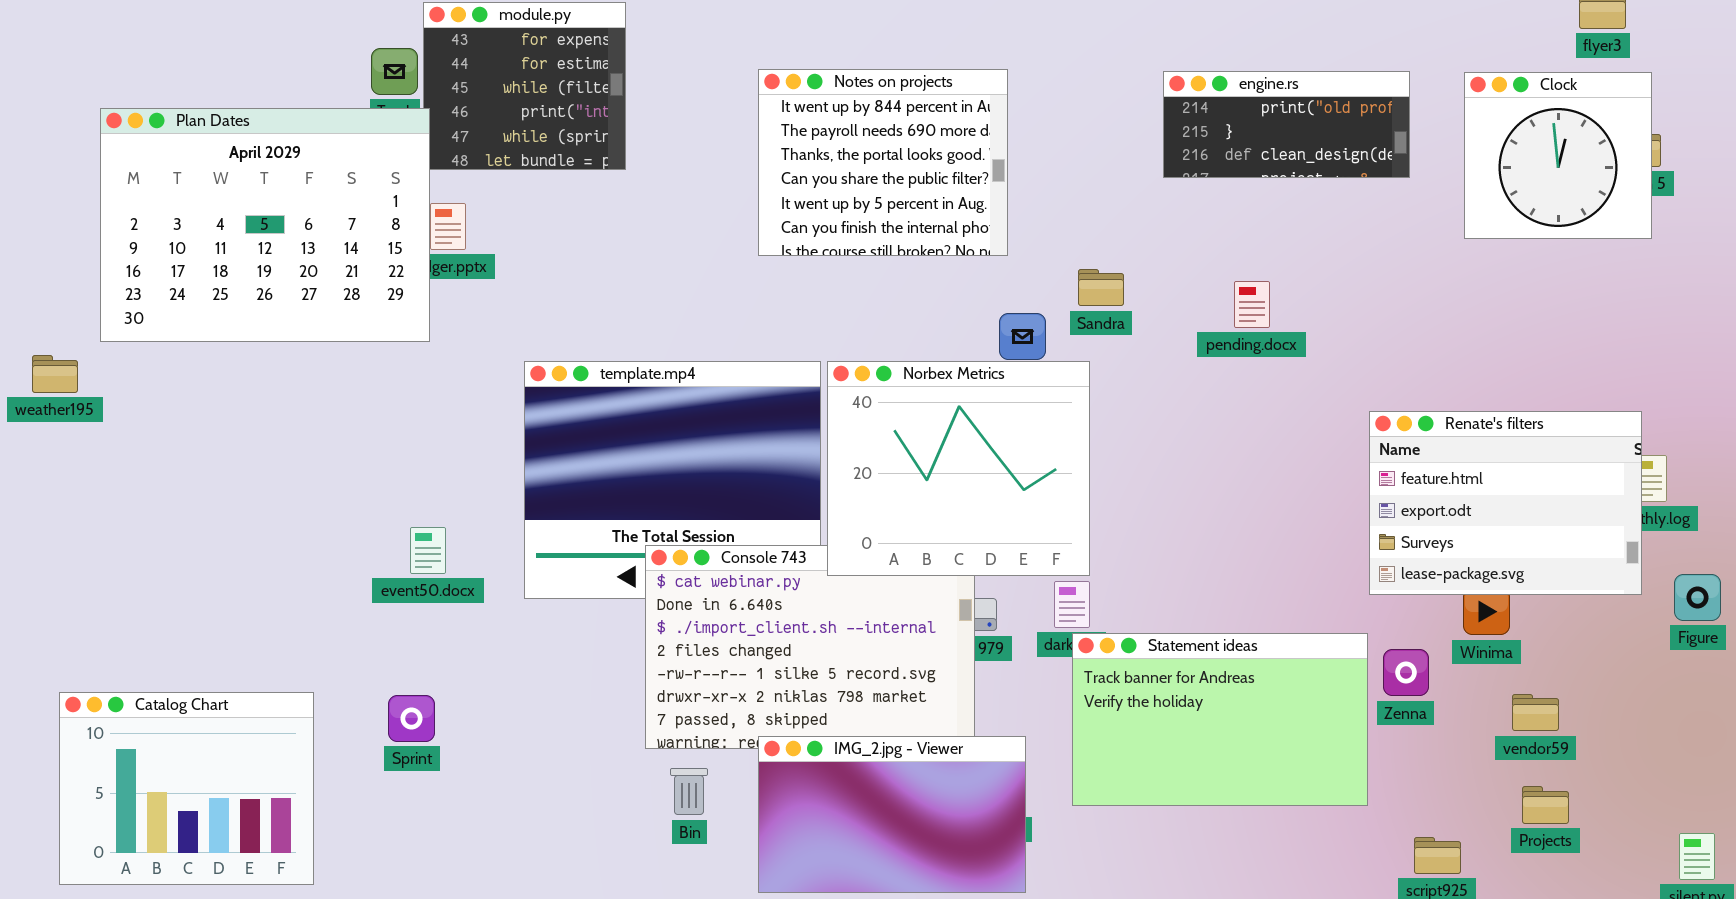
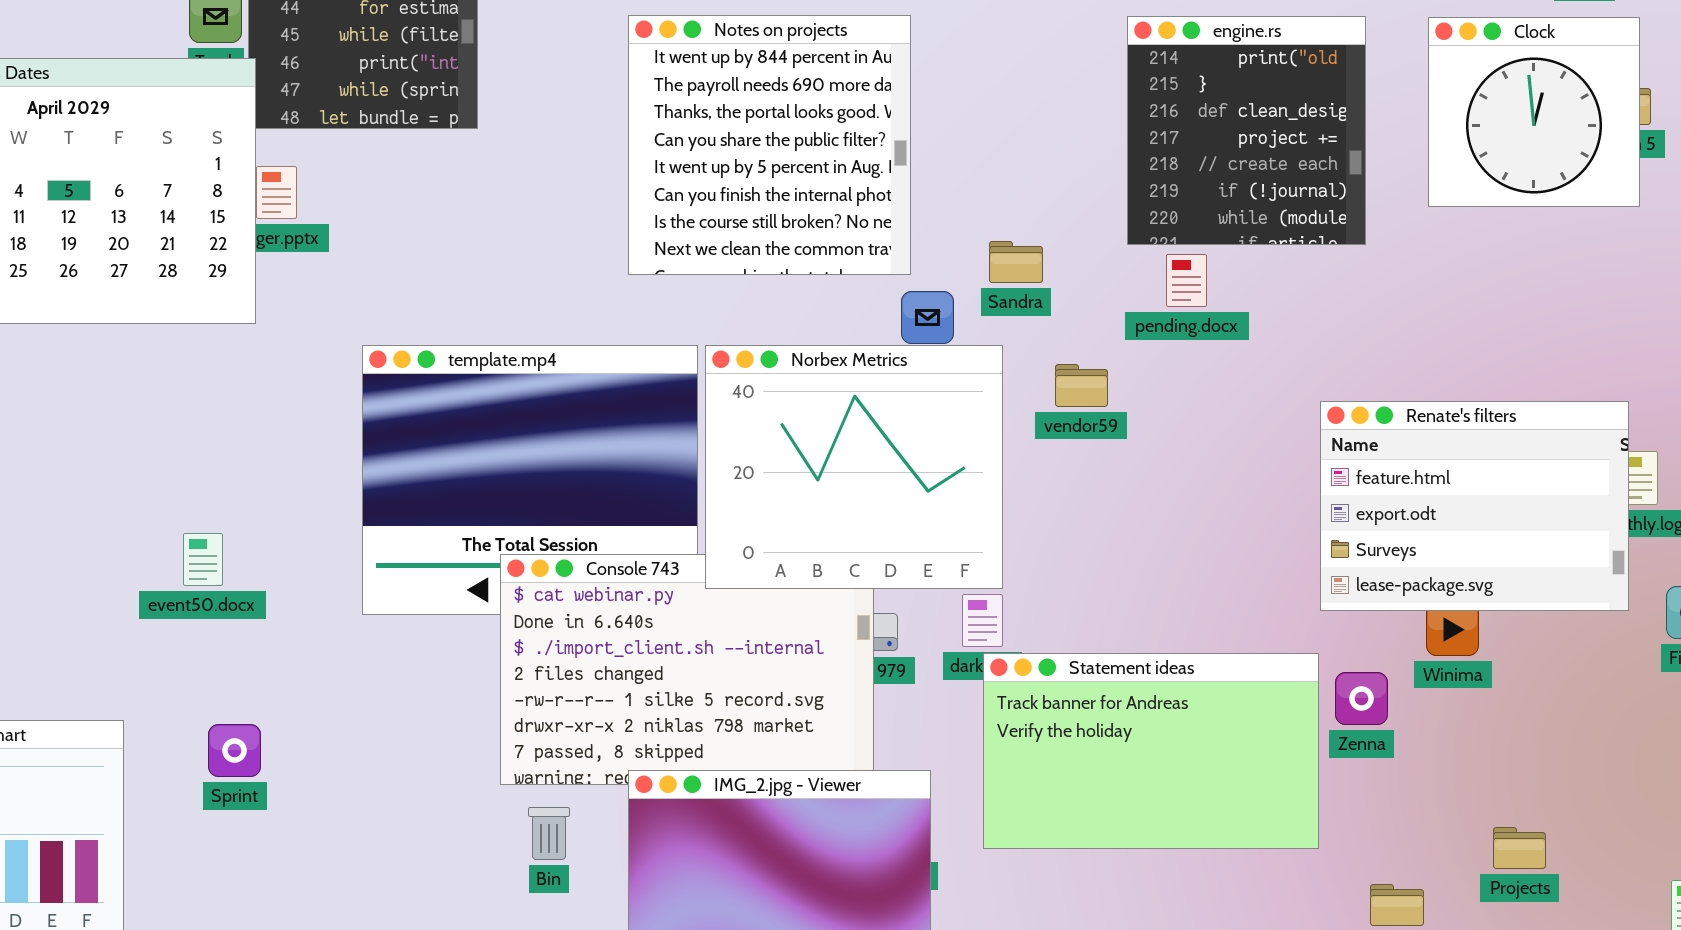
Notes on projects: [758,69,1008,256] -> [628,15,911,275], resized
engine.rs: [1163,71,1410,178] -> [1127,16,1366,245], resized
event50.docx: [410,527,446,574] -> [183,533,223,586], moved
vendor59: [1512,694,1559,731] -> [1055,364,1108,407], moved

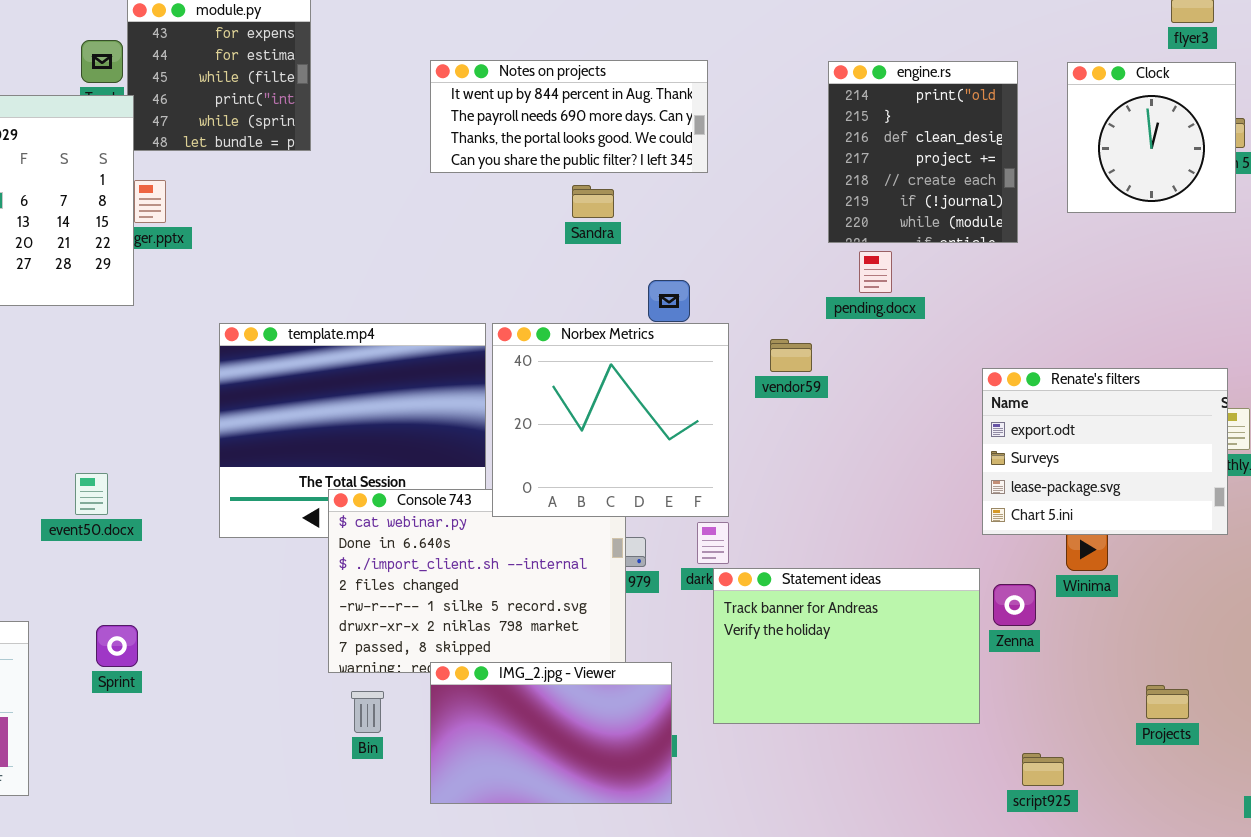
Notes on projects: [628,15,911,275] -> [430,60,708,173], resized
Sandra: [989,241,1043,283] -> [572,185,614,218], moved
Renate's filters: [1320,401,1629,611] -> [982,368,1228,535], scrolled down 1 row
Projects: [1493,827,1546,869] -> [1146,685,1189,719], moved

